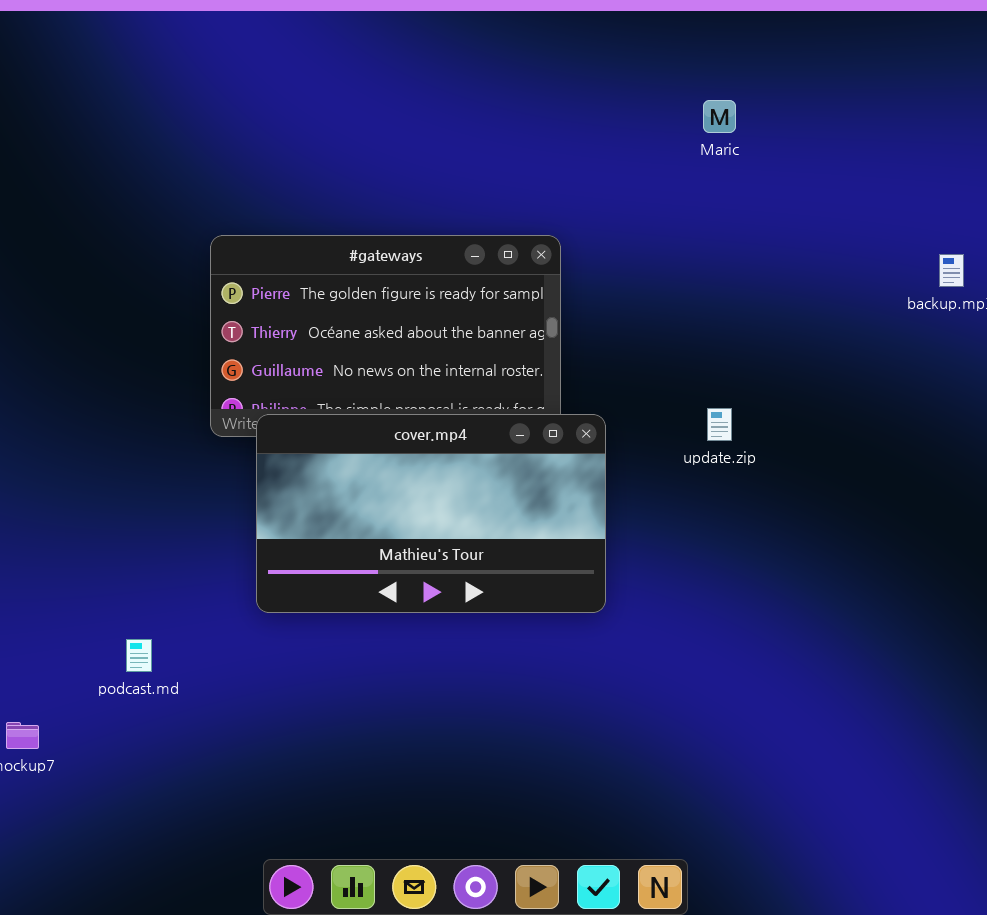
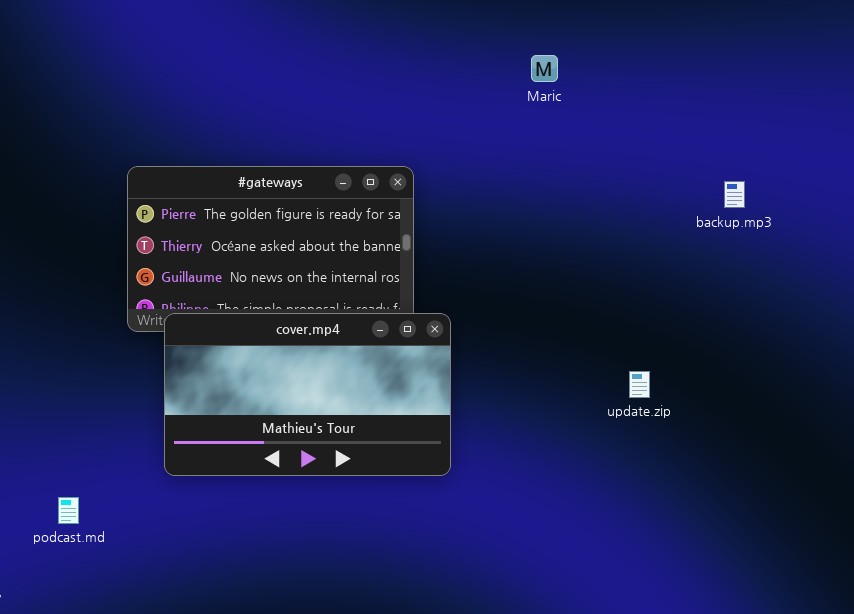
update.zip: [707,408,732,441] -> [629,371,650,398], moved

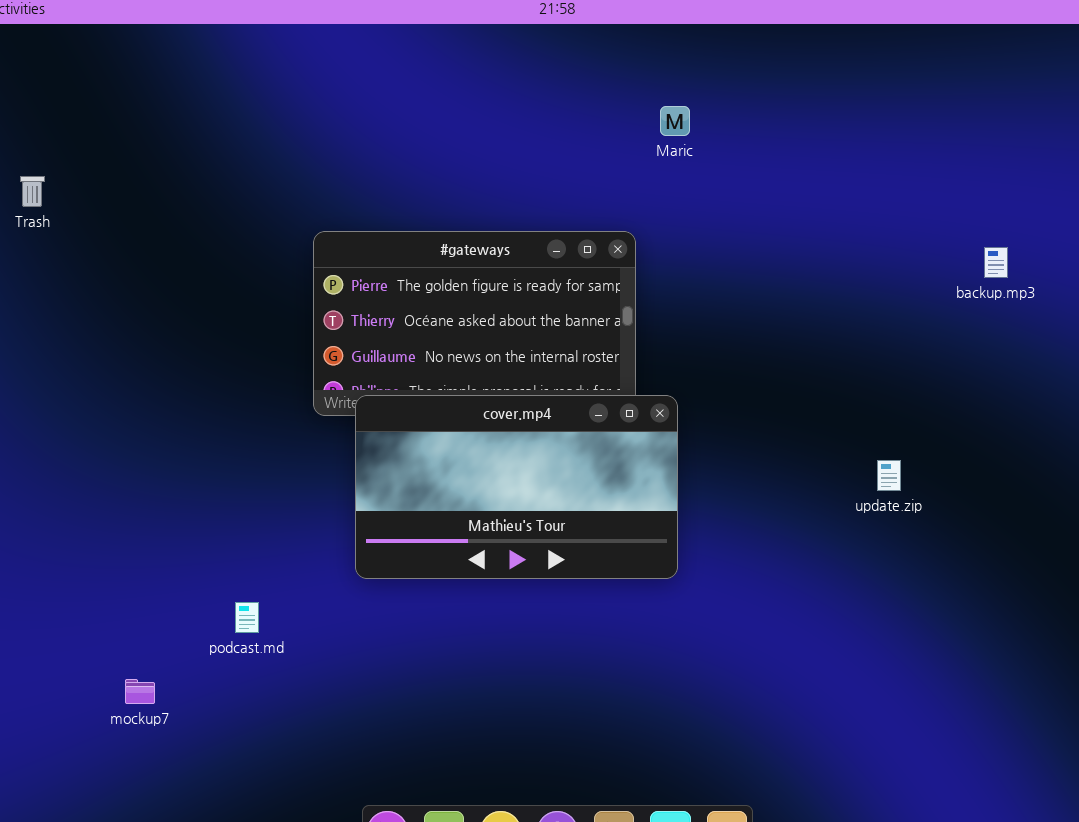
Maric: [531,55,558,82] -> [660,106,690,136], moved

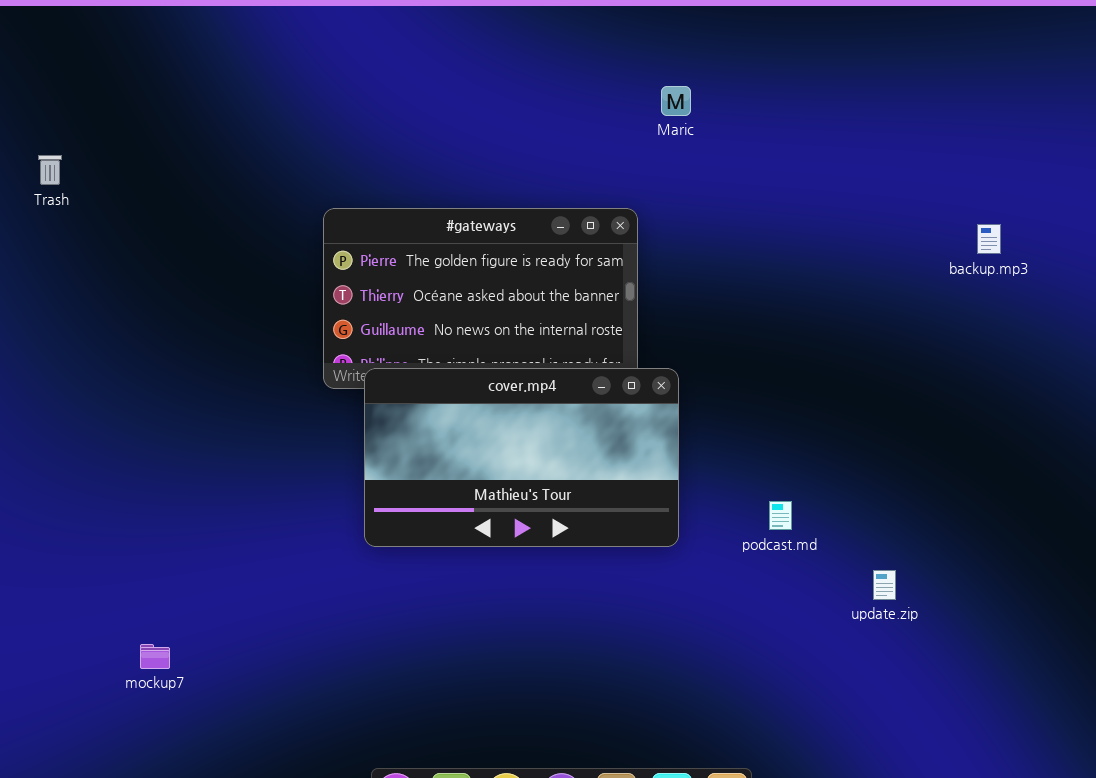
update.zip: [877,460,901,491] -> [873,570,896,600], moved
podcast.md: [235,602,259,633] -> [769,501,792,530], moved

